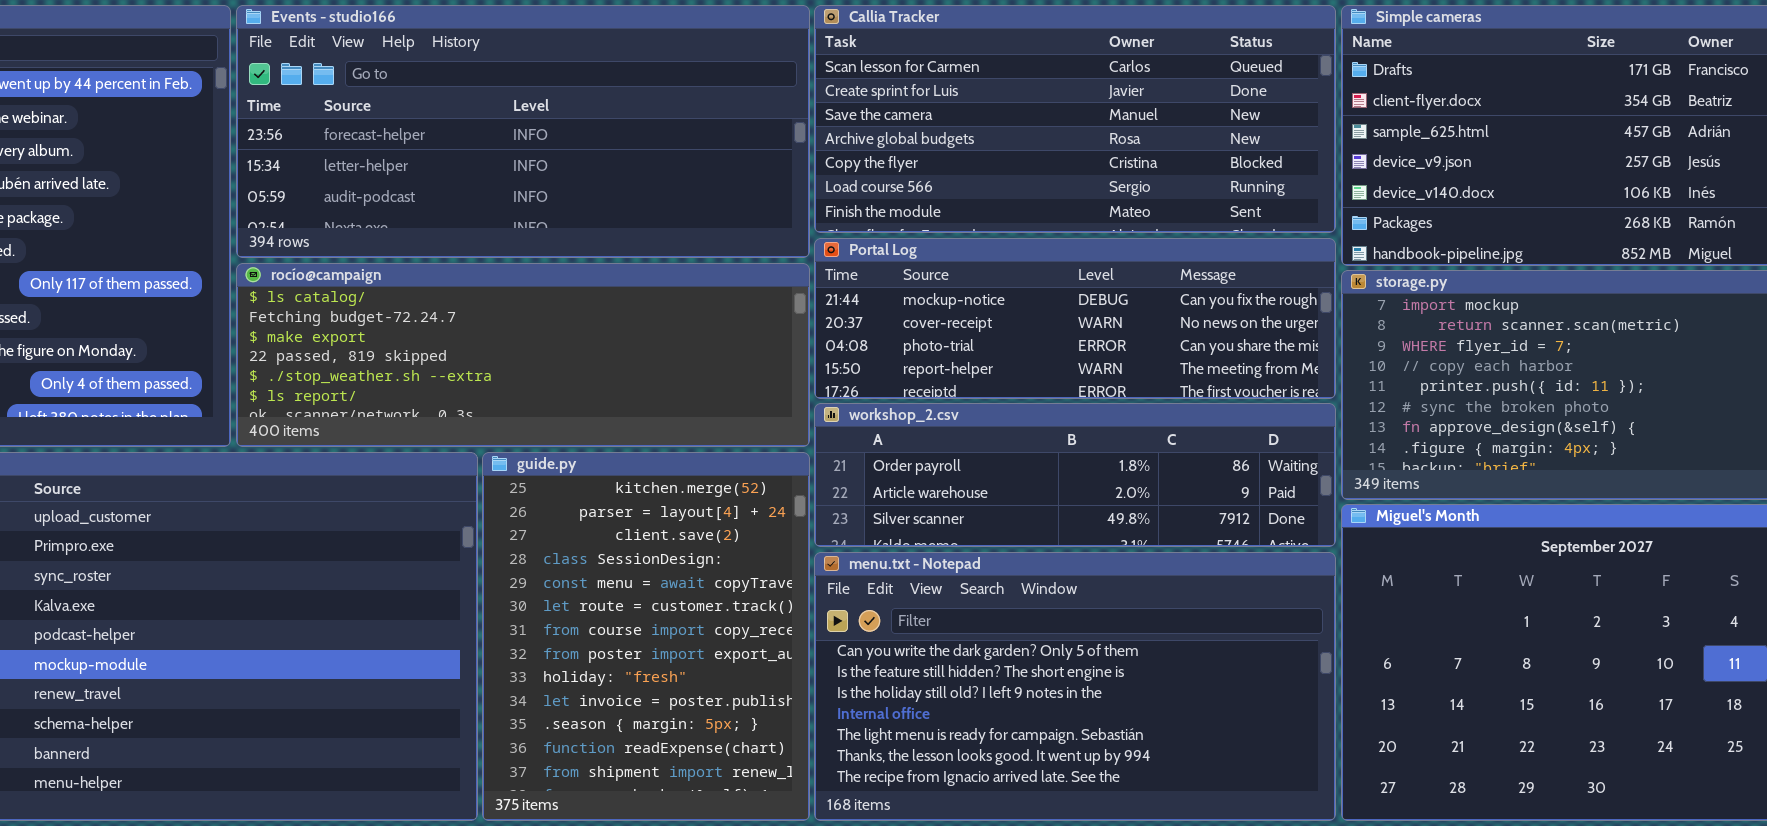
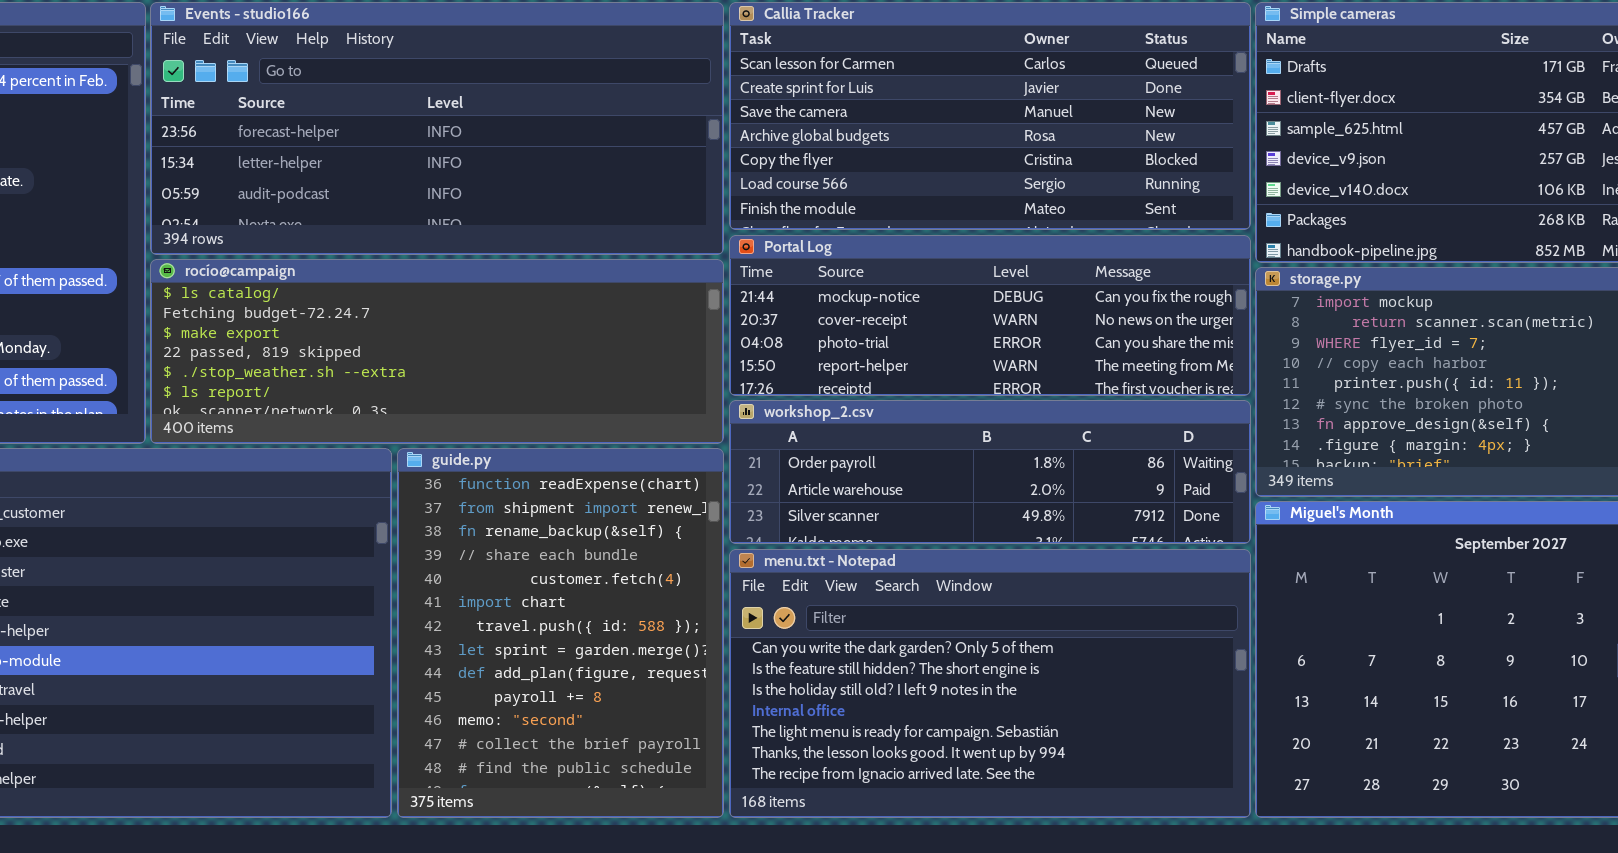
guide.py: [482,452,810,821] -> [397,448,724,818], scrolled down 11 rows

